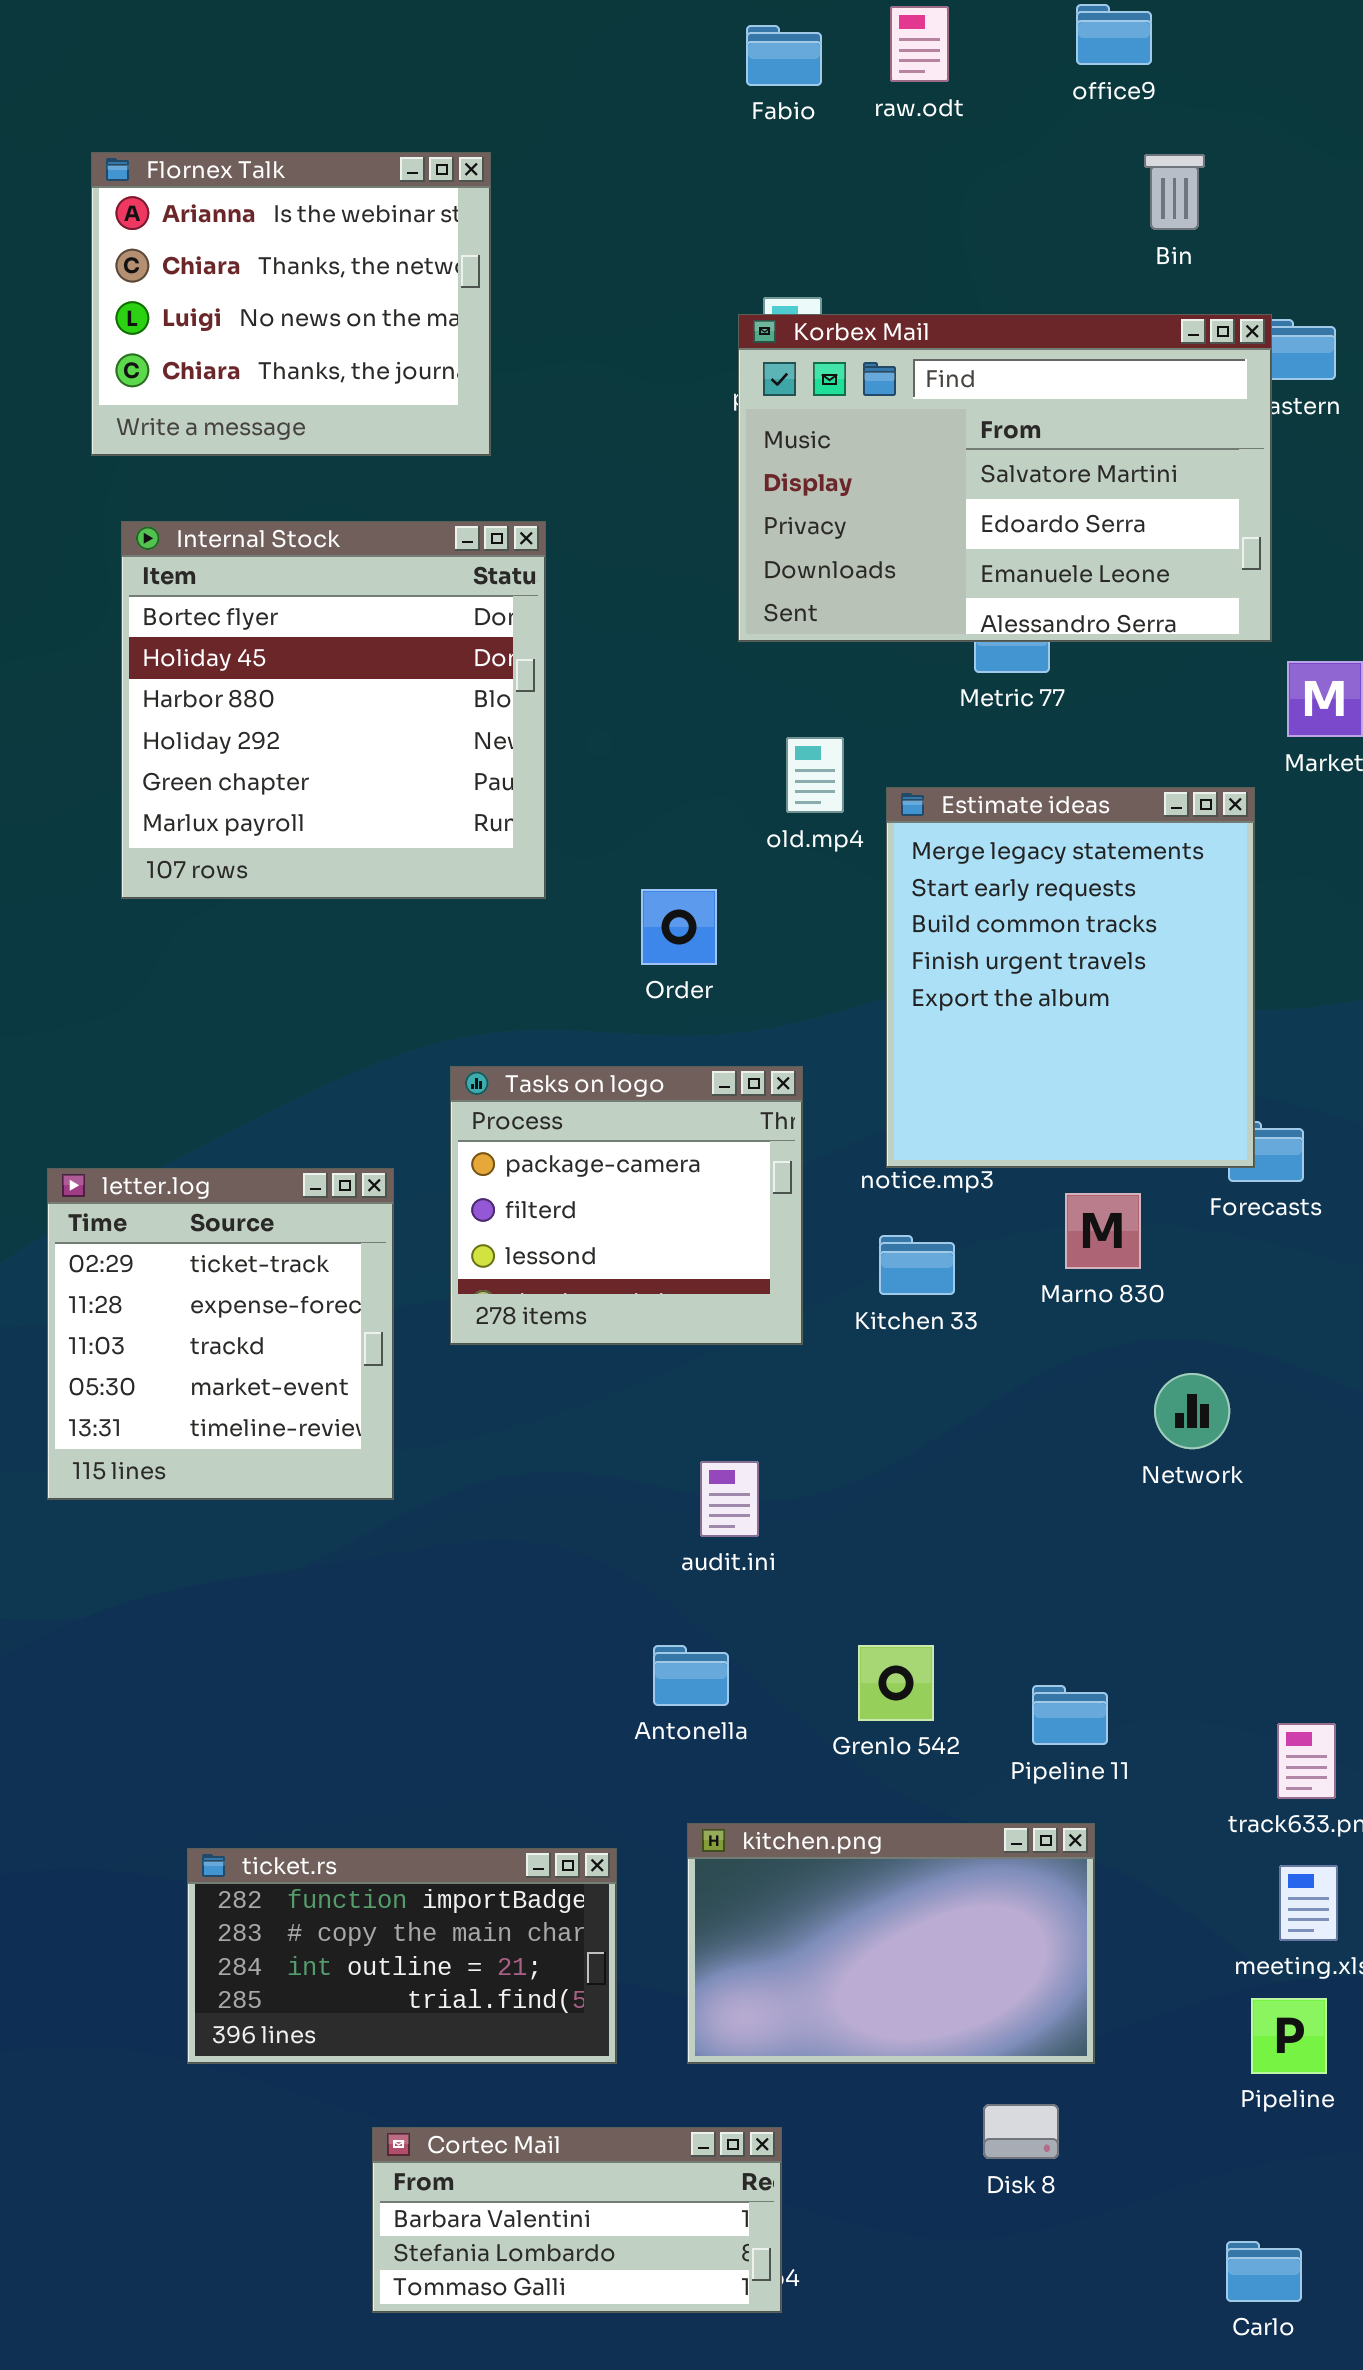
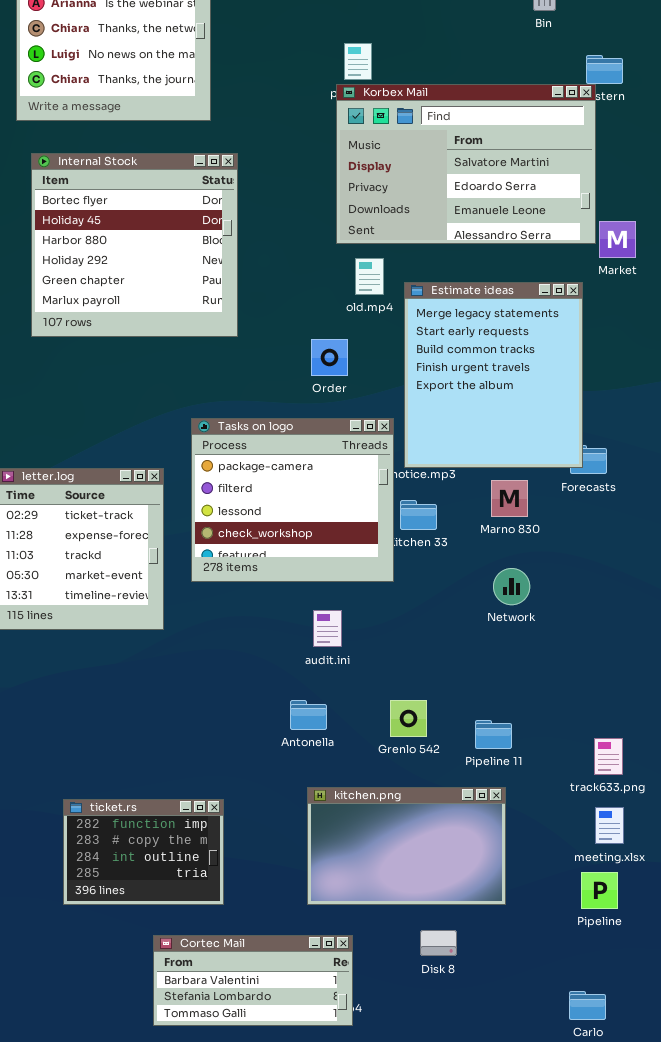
Korbex Mail: [738,314,1272,642] -> [336,84,596,244], moved
Order: [641,889,717,965] -> [311,339,348,376], moved
Tasks on logo: [450,1066,803,1345] -> [191,418,394,582], resized
Network: [1154,1373,1230,1449] -> [493,568,530,605], moved
ticket.rs: [187,1848,617,2064] -> [63,799,224,905], resized
Disk 8: [983,2104,1059,2159] -> [420,930,457,956], moved

